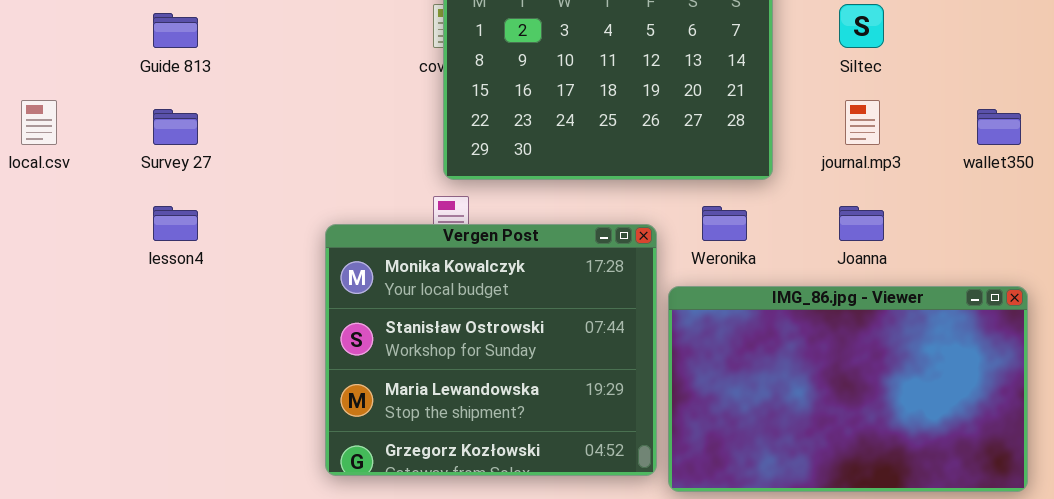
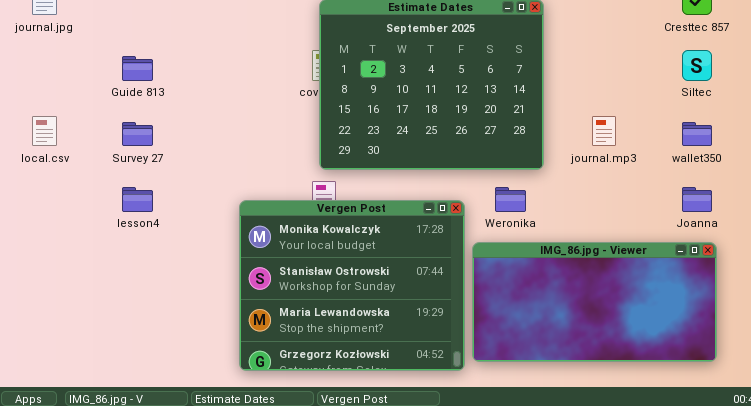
Siltec: [839,4,884,48] -> [682,50,712,81], moved
Joanna: [839,206,884,241] -> [682,187,712,212], moved
IMG_86.jpg - Viewer: [668,286,1028,492] -> [472,242,717,362], resized

